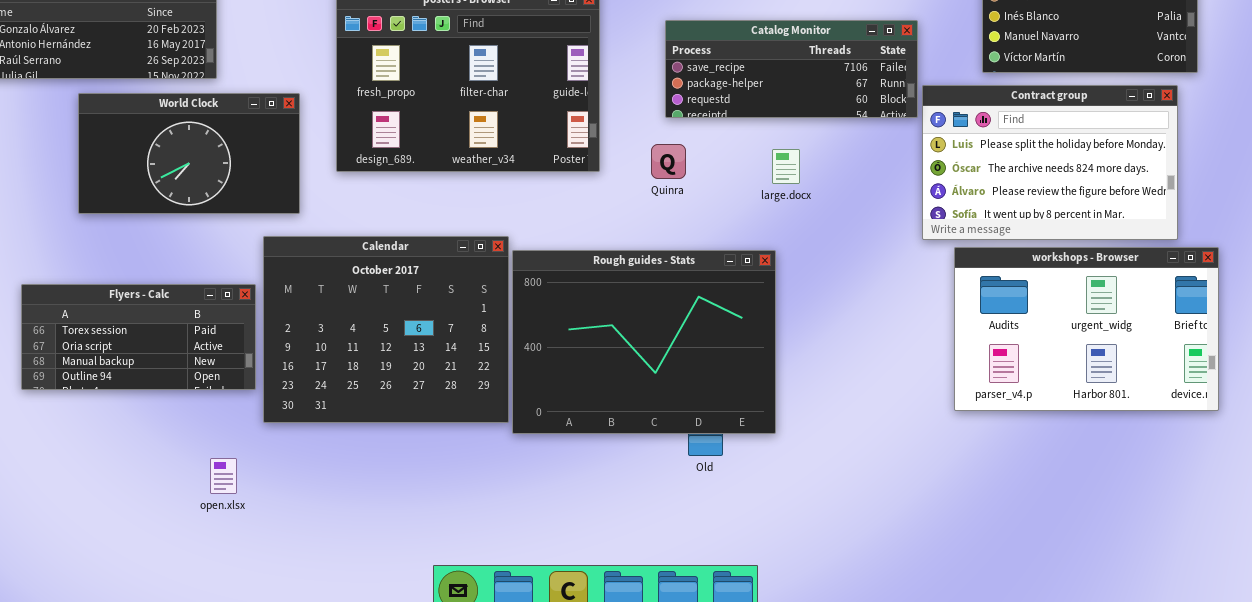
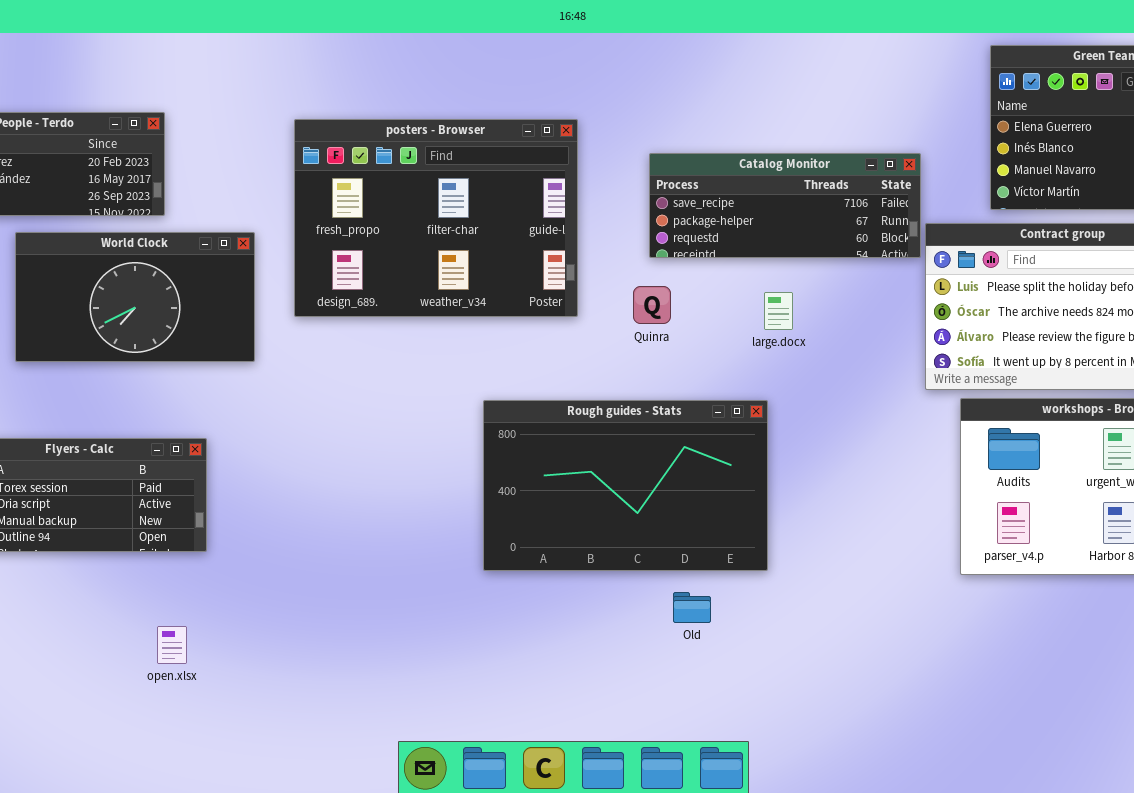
Calendar: [263,236,509,423] -> none, closed
Rough guides - Stats: [512,250,776,434] -> [483,400,768,571], resized

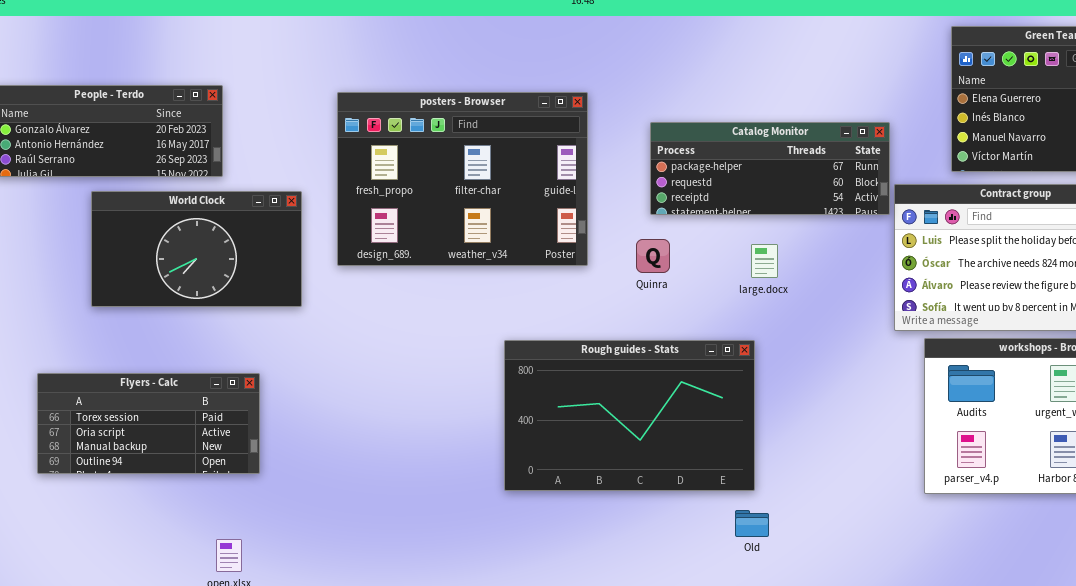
Catalog Monitor: [649,153,921,258] -> [650,122,890,215], scrolled down 1 row
Old: [673,592,711,623] -> [735,510,769,537], moved

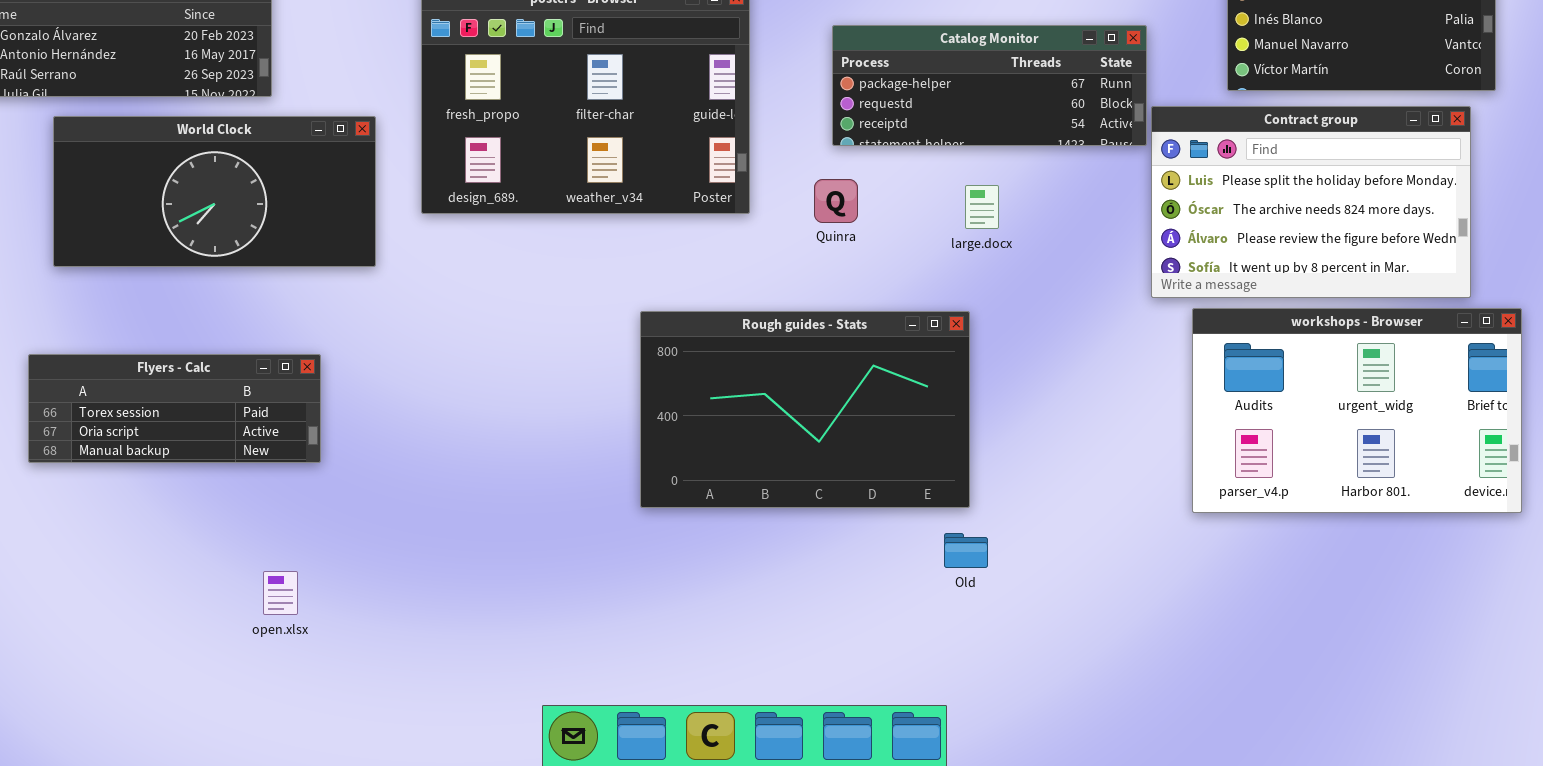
World Clock: [91,191,302,307] -> [53,116,376,267], resized
Flyers - Calc: [37,373,260,474] -> [28,354,321,463], resized

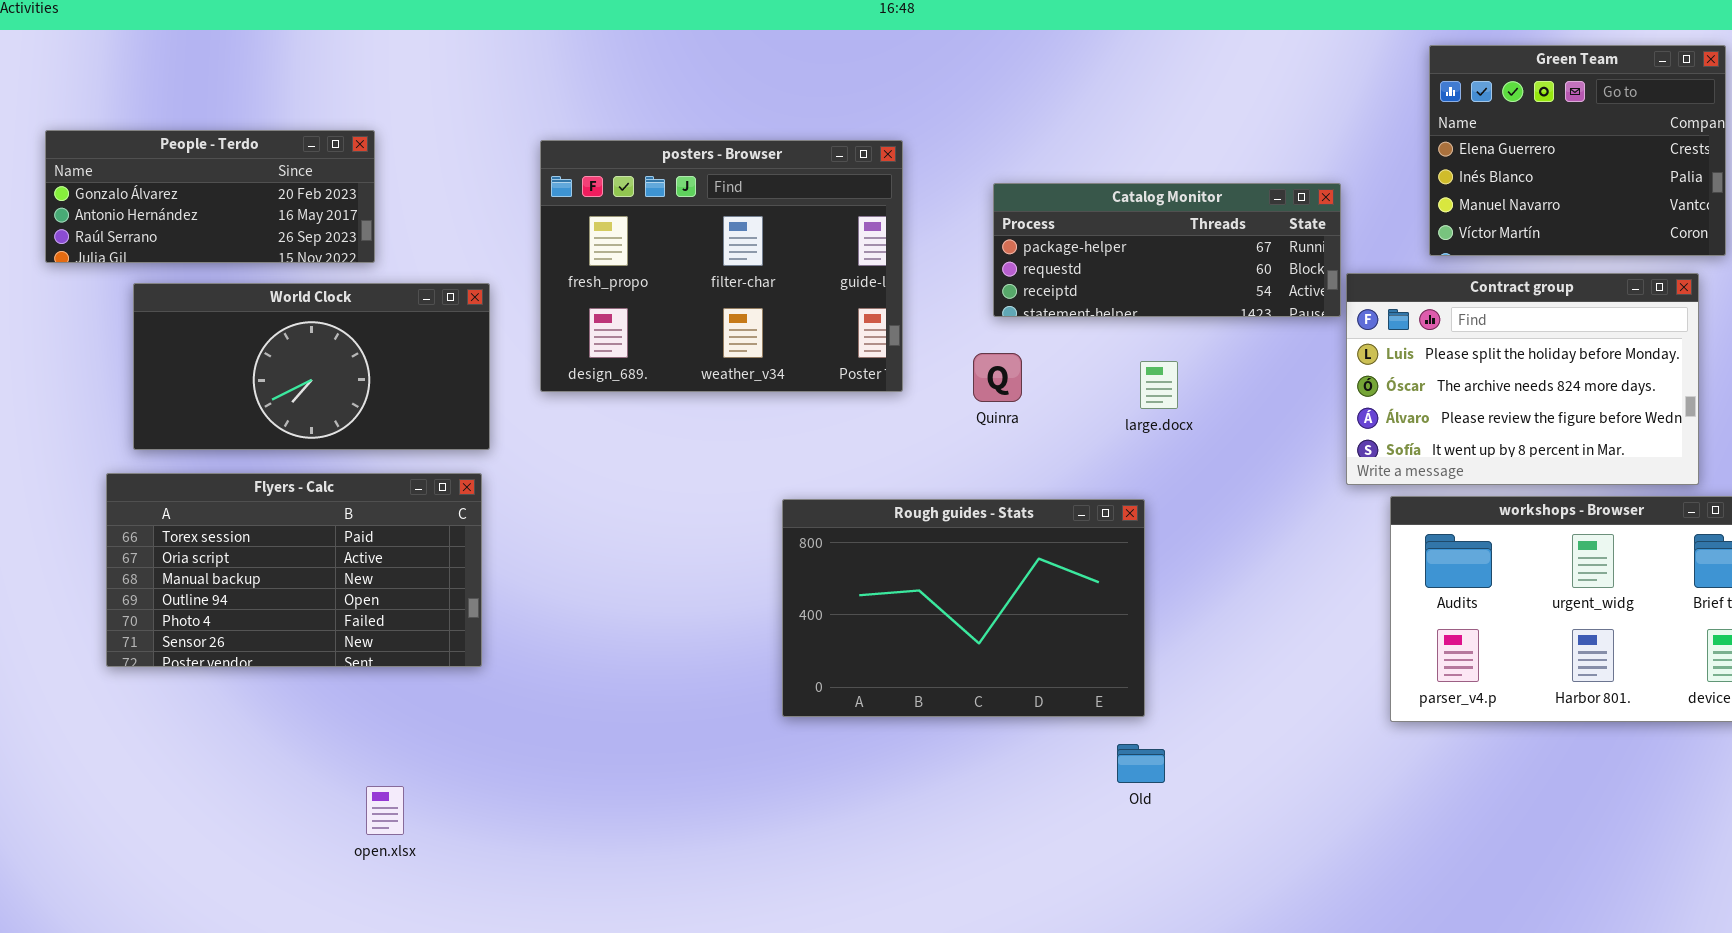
Flyers - Calc: [28,354,321,463] -> [106,473,482,667], resized

